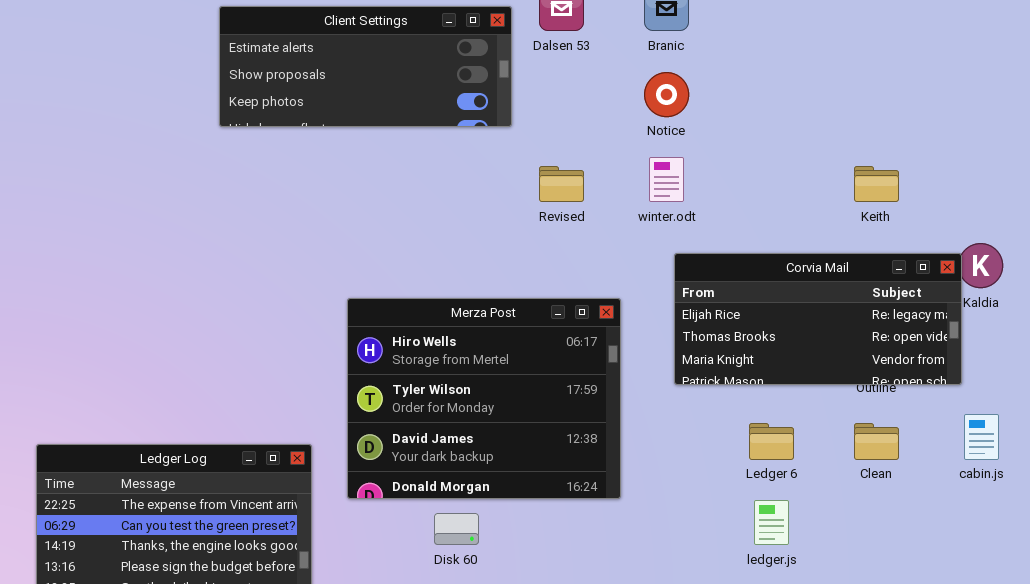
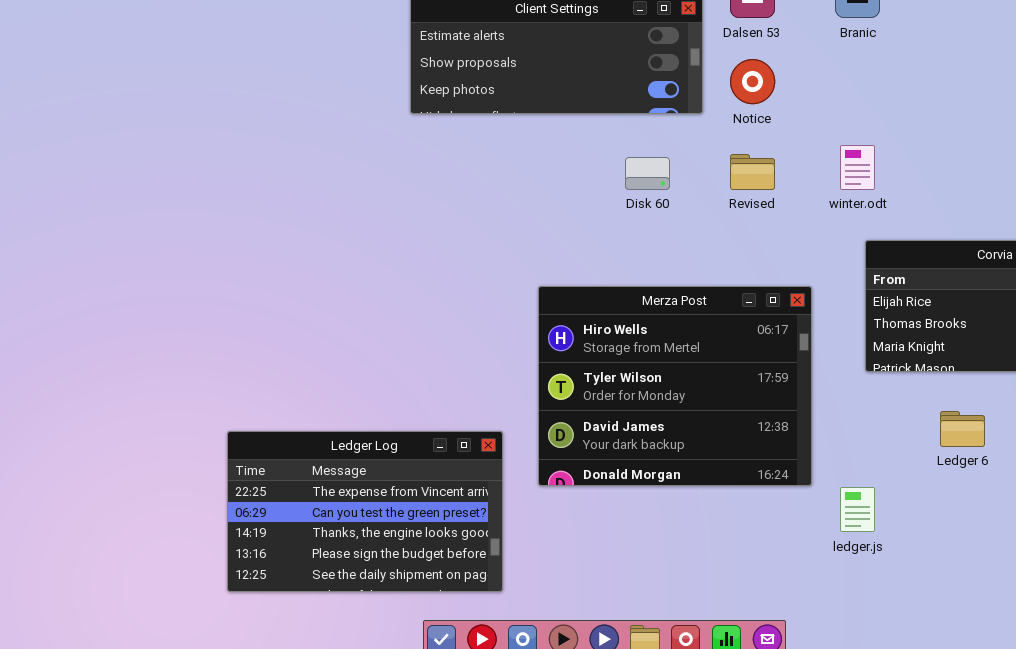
Notice: [644,72,689,117] -> [730,59,775,104], moved
ledger.js: [754,500,789,545] -> [840,487,875,532], moved
Disk 60: [434,513,479,545] -> [625,157,670,190], moved

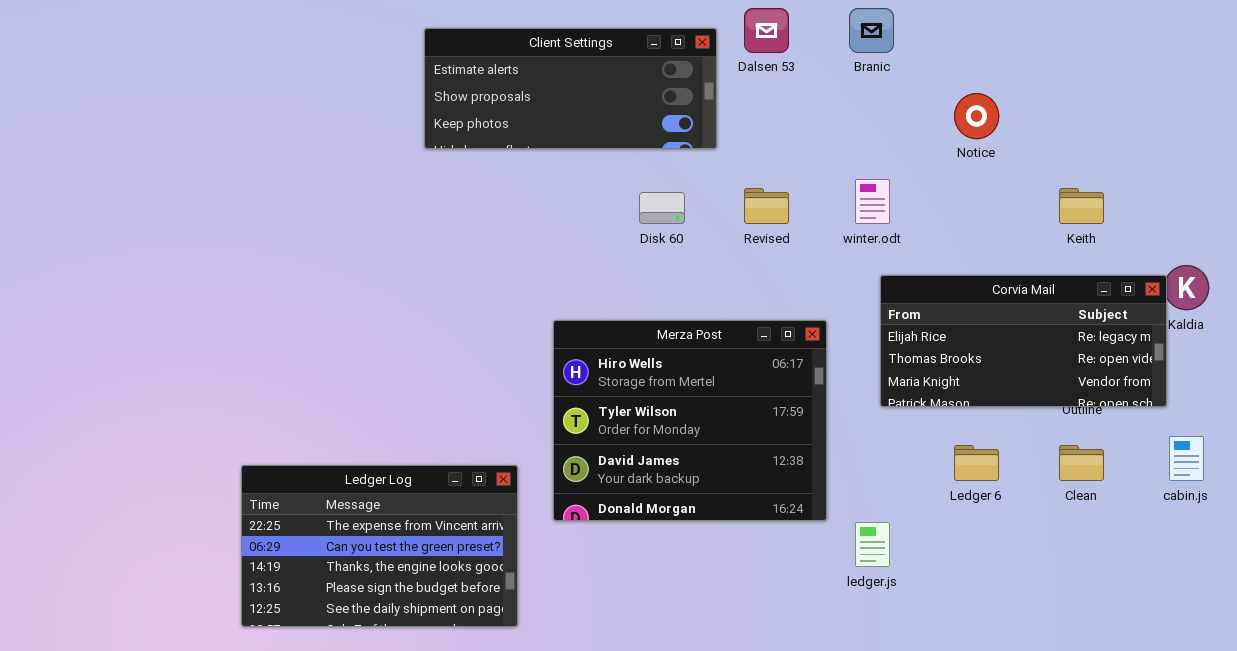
Notice: [730,59,775,104] -> [954,93,999,139], moved

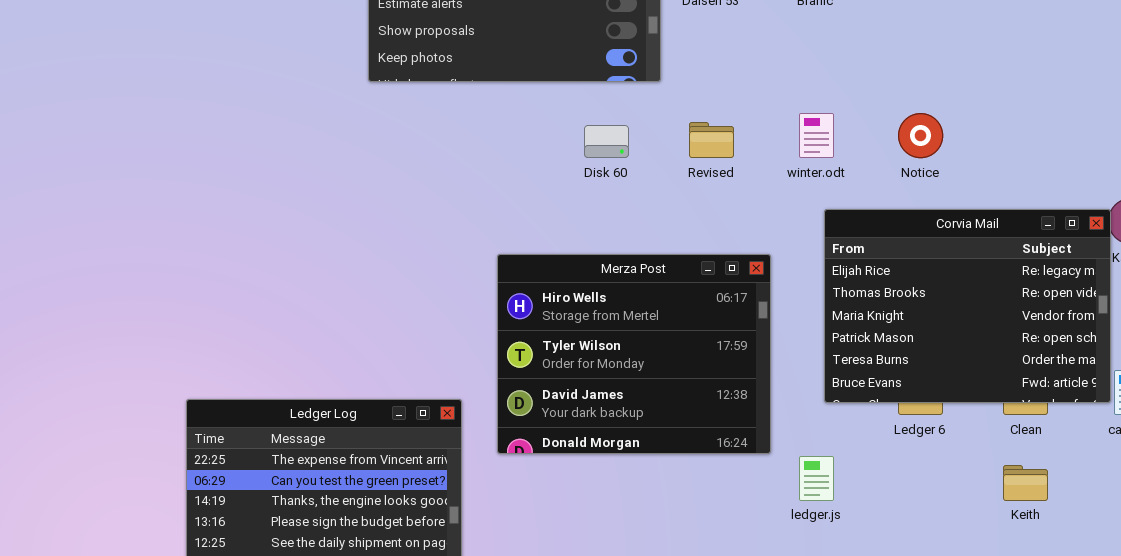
Notice: [954,93,999,139] -> [898,113,943,158], moved
Keith: [1059,188,1104,224] -> [1003,465,1048,501], moved
Corvia Mail: [880,275,1167,407] -> [824,209,1111,403], resized

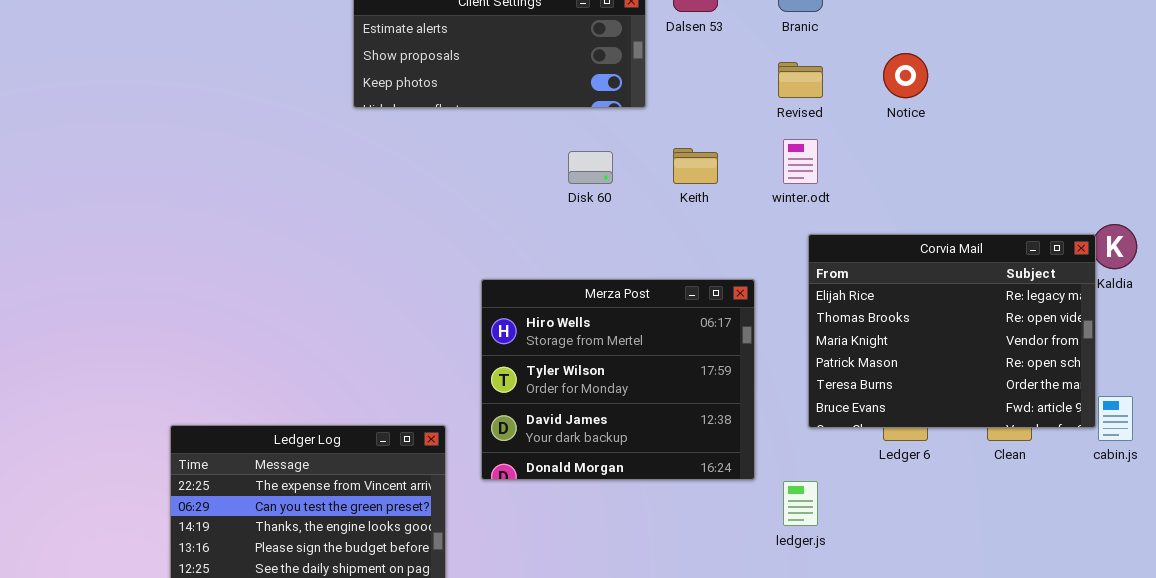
Notice: [898,113,943,158] -> [883,53,928,98], moved
Revised: [689,122,734,158] -> [778,62,823,98], moved
Keith: [1003,465,1048,501] -> [673,148,718,184], moved

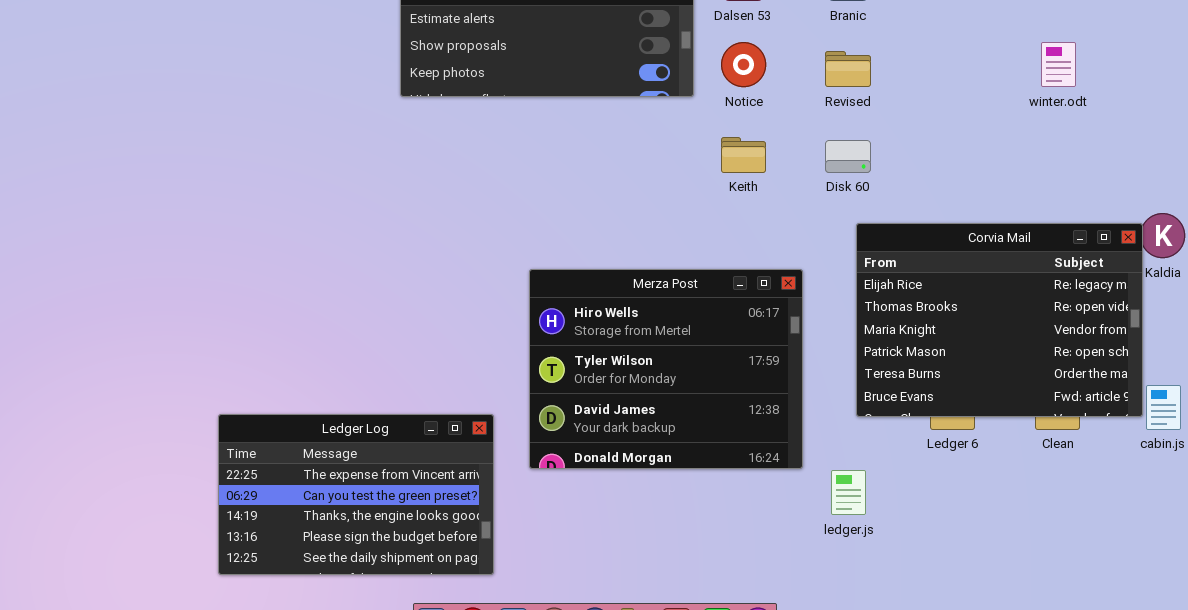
Notice: [883,53,928,98] -> [721,42,766,87], moved
winter.odt: [783,139,818,184] -> [1041,42,1076,87], moved
Disk 60: [568,151,613,184] -> [825,140,871,173], moved

